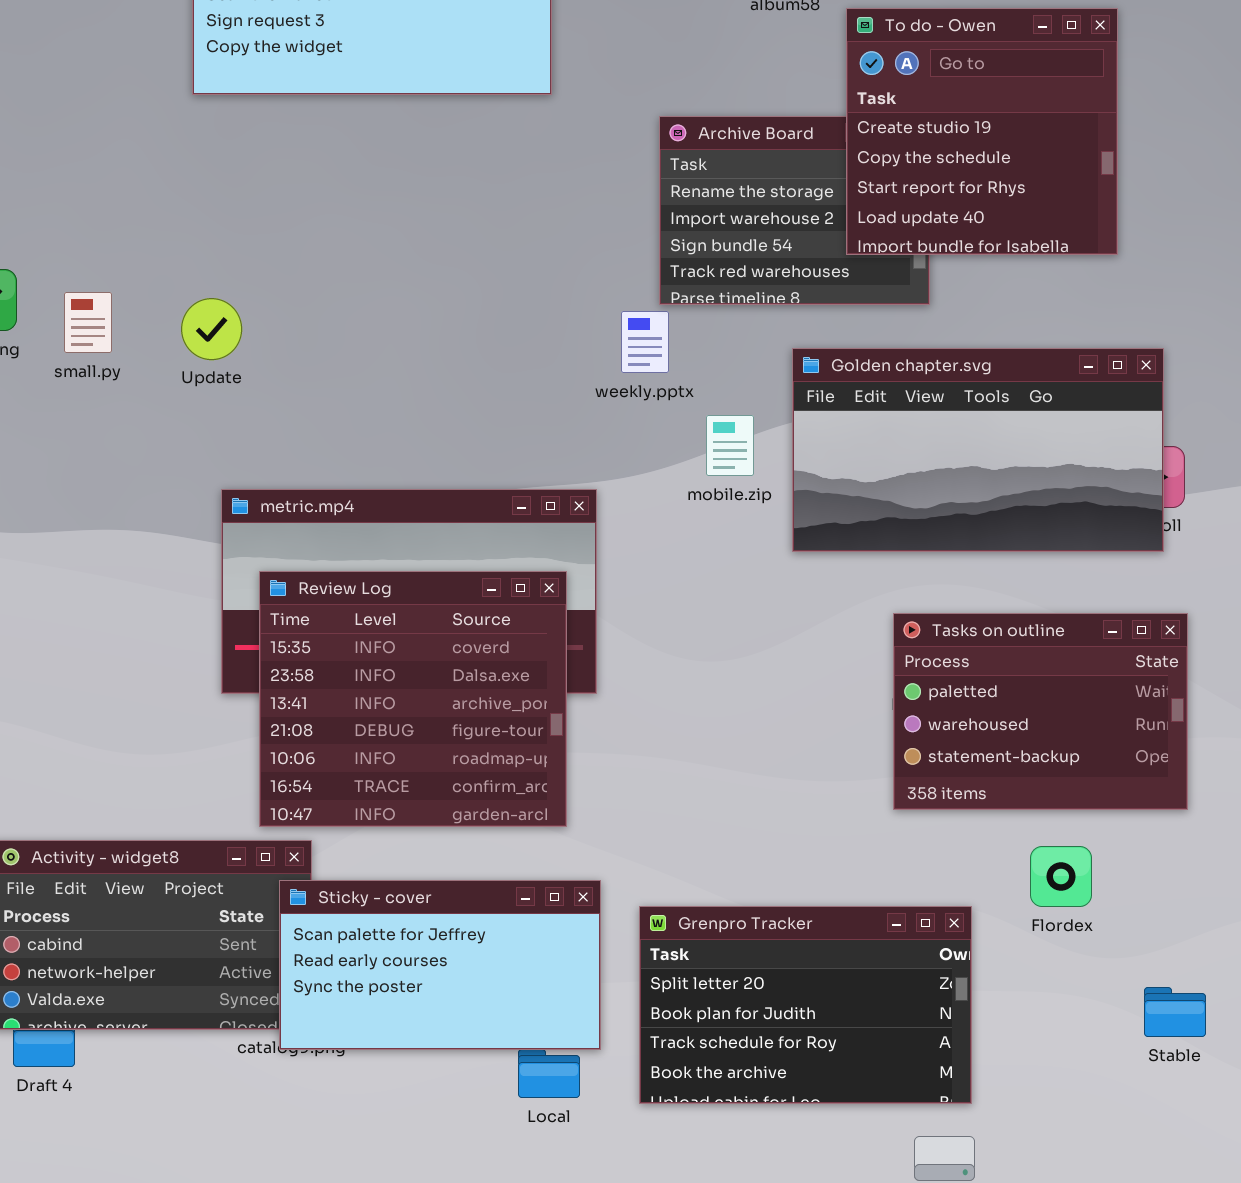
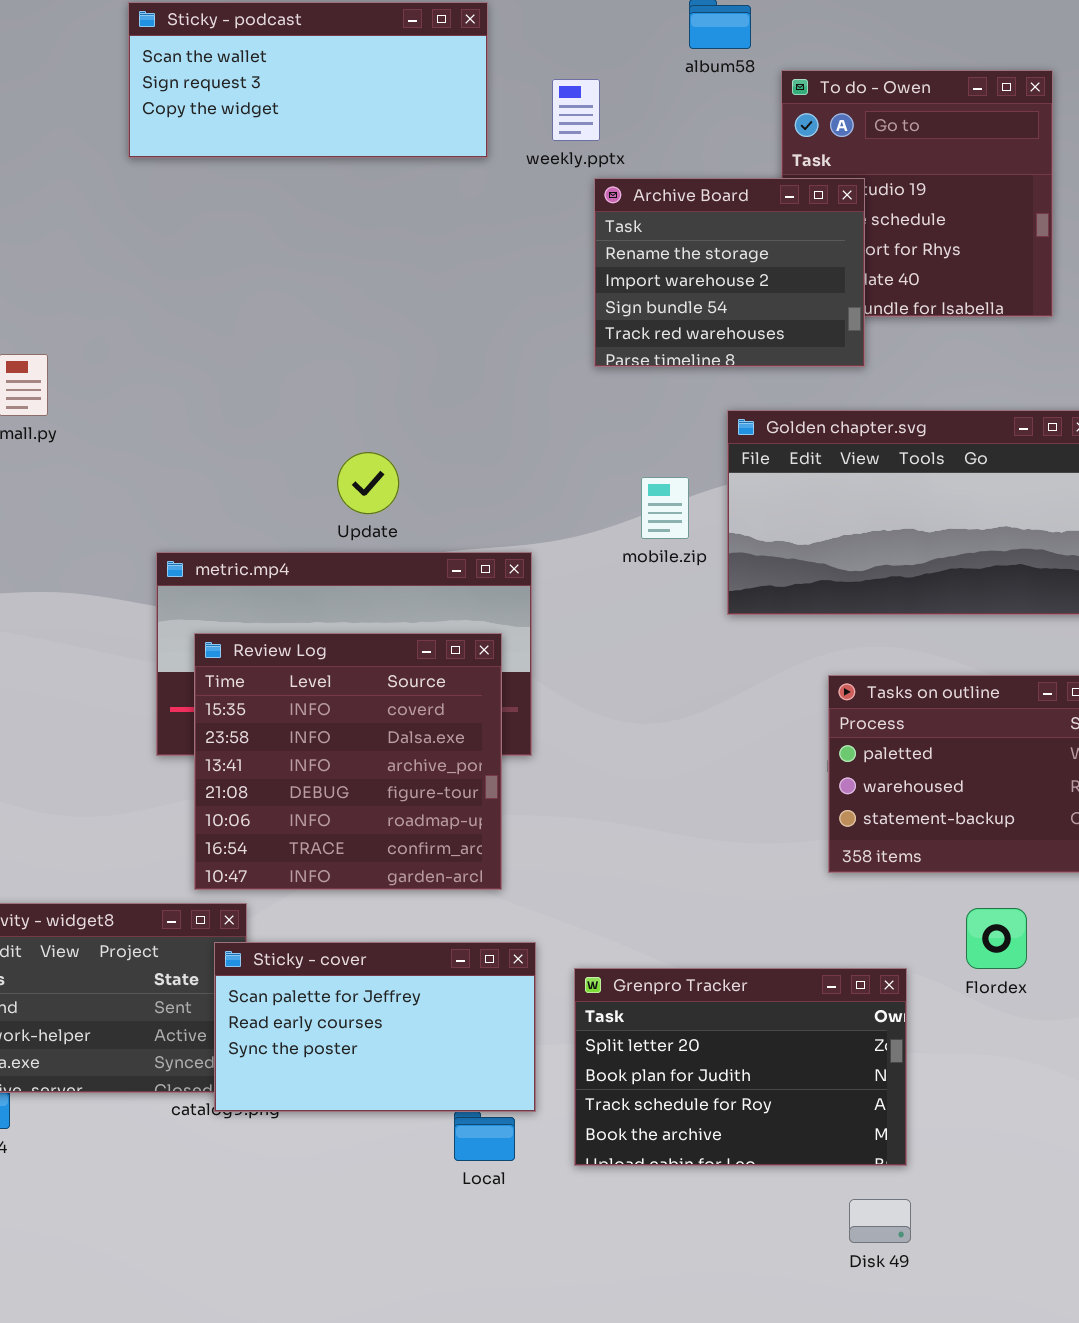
Archive Board: [659,116,930,305] -> [594,178,865,367], raised
Update: [181,298,242,360] -> [337,452,399,514], moved
weekly.pptx: [621,311,669,373] -> [552,79,600,141], moved

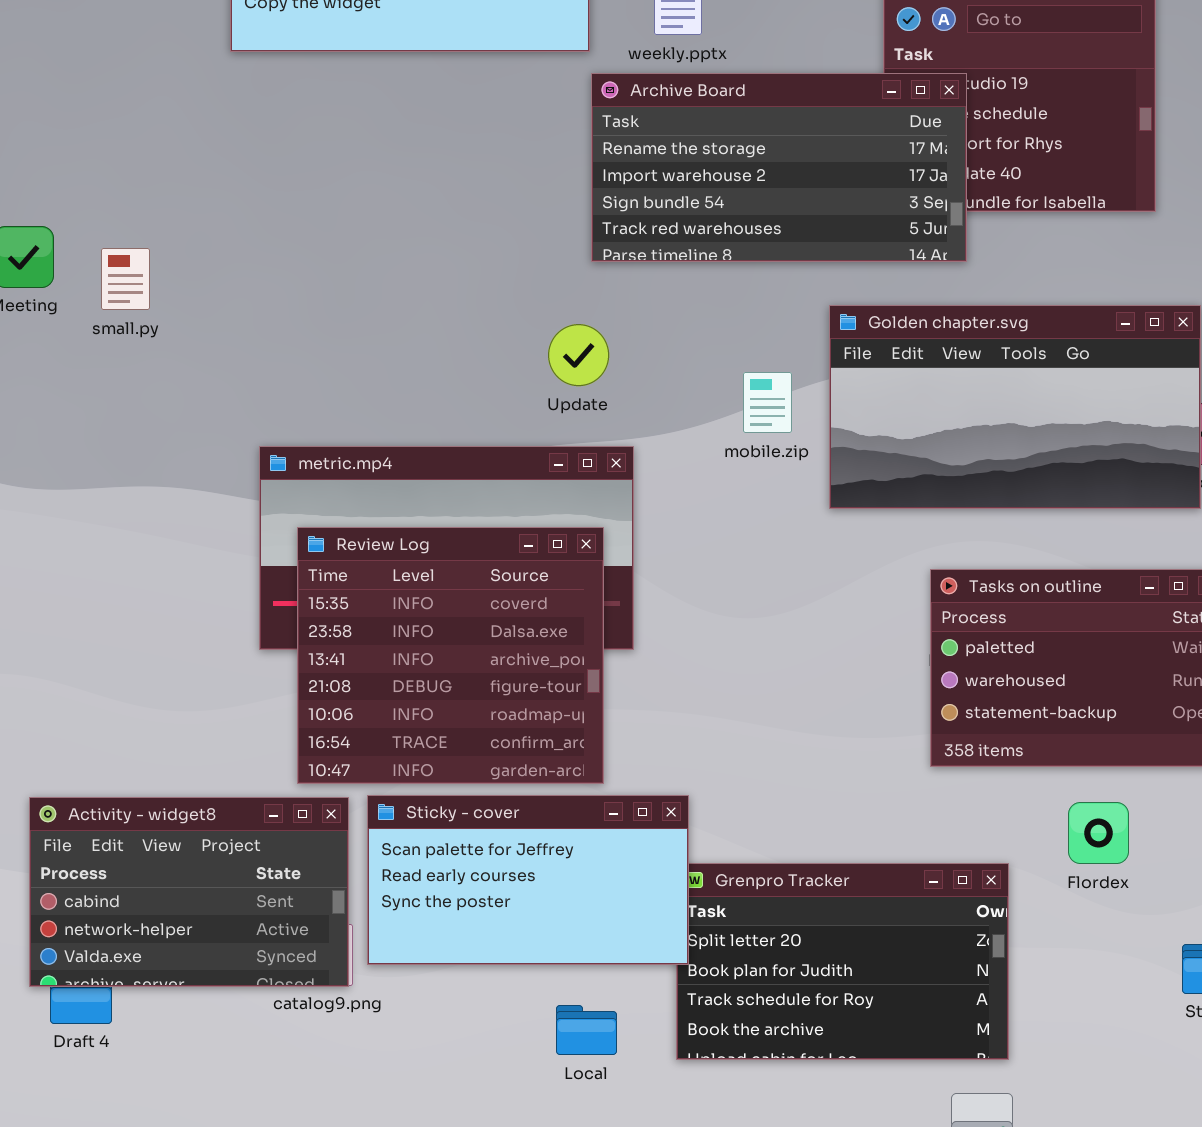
Archive Board: [594,178,865,367] -> [591,73,967,262], resized
Update: [337,452,399,514] -> [548,324,609,386], moved
Sticky - cover: [214,942,536,1112] -> [367,795,689,965], moved

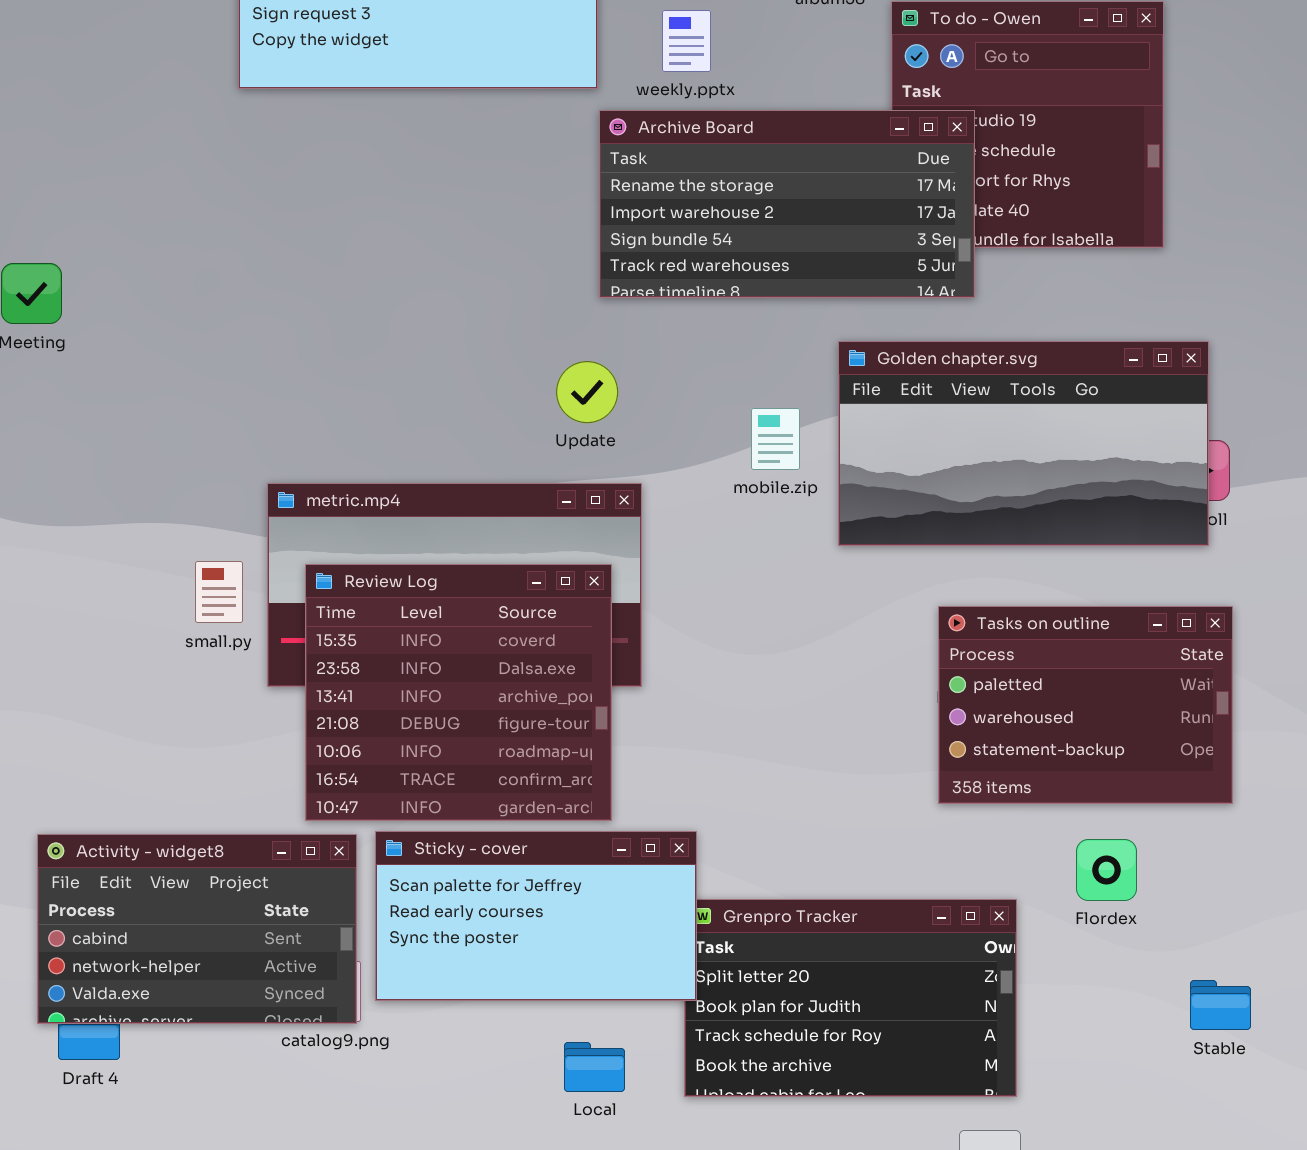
small.py: [101,248,150,310] -> [195,561,243,623], moved

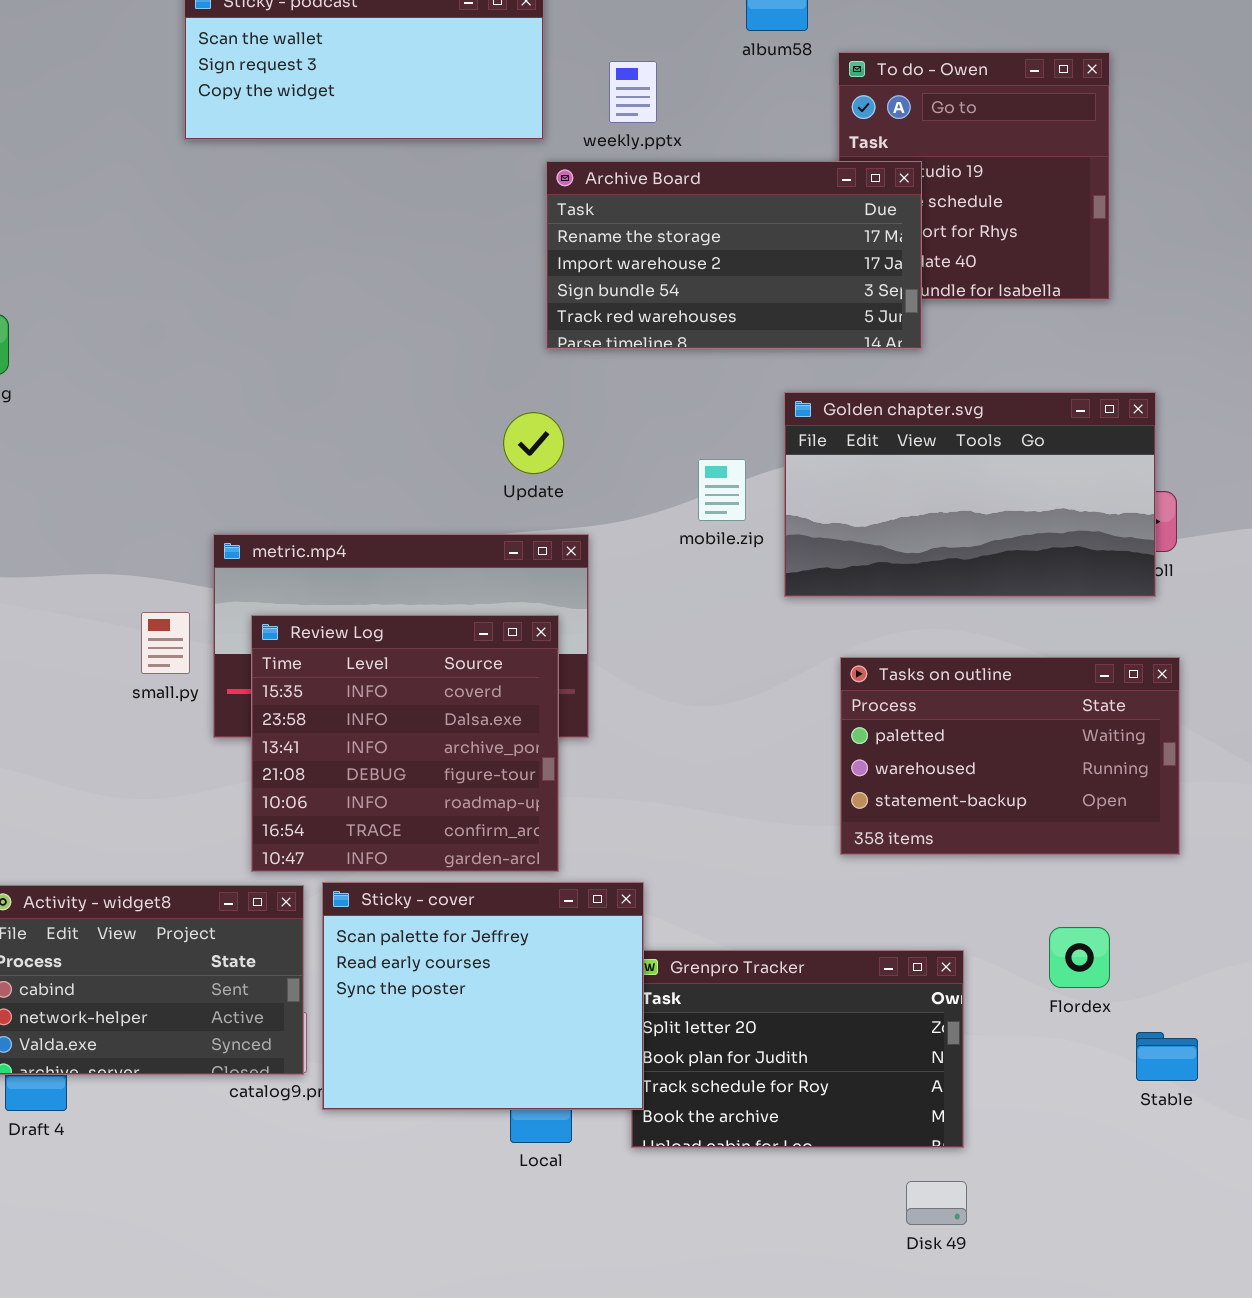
Tasks on outline: [938,606,1233,804] -> [840,657,1180,855], resized
Sticky - cover: [375,831,697,1001] -> [322,882,644,1110], resized
Flordex: [1076,839,1137,901] -> [1049,927,1110,988], moved

